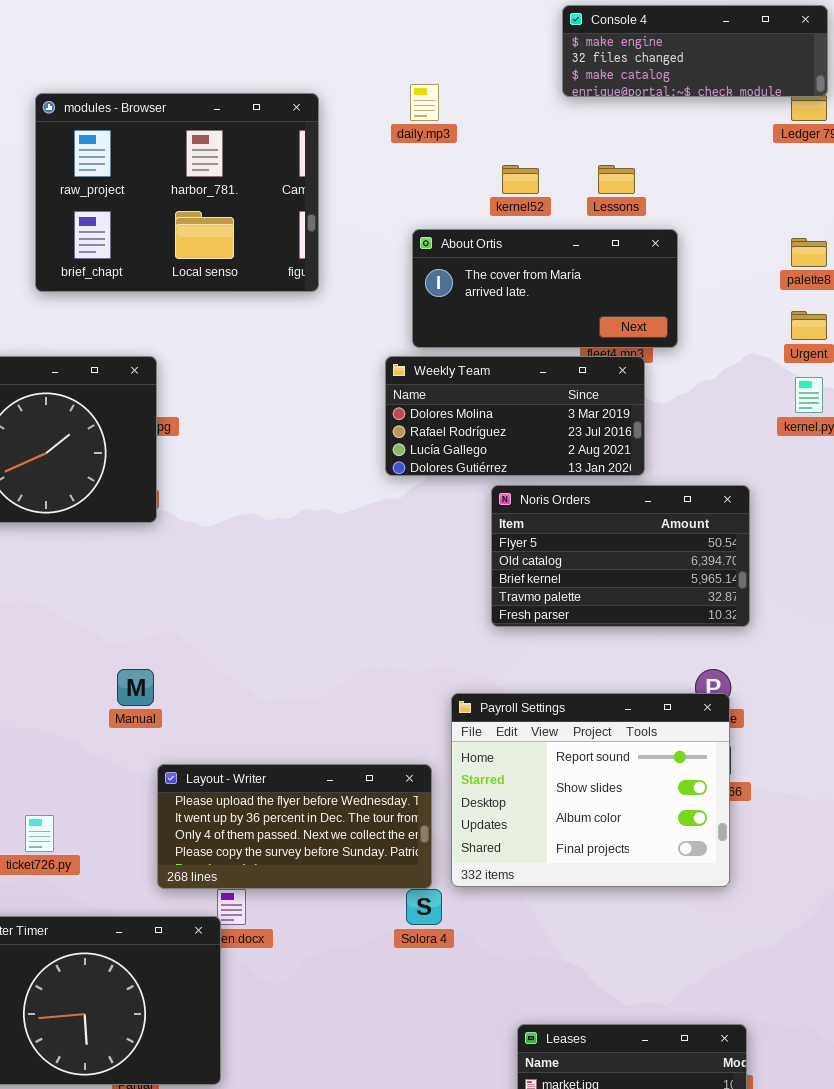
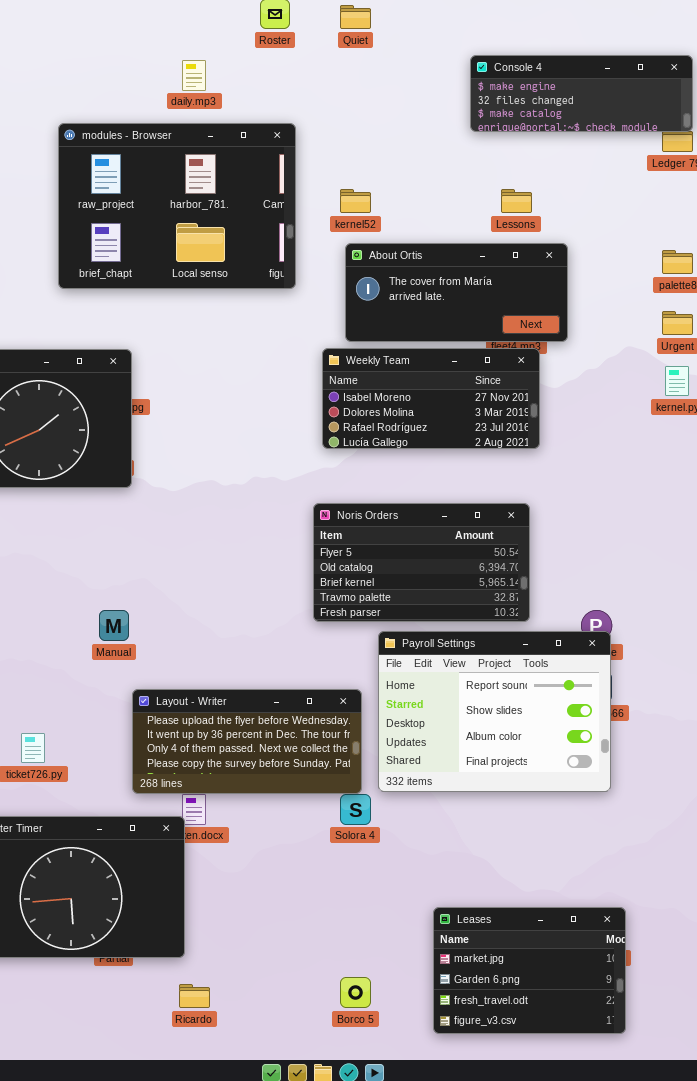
daily.mp3: [410,84,439,121] -> [182,60,206,91], moved
modules - Browser: [35,93,319,292] -> [58,123,296,289], moved
kernel52: [502,165,539,194] -> [340,189,371,213], moved
Weekly Team: [385,356,645,476] -> [322,348,540,449], scrolled up 1 row
Noris Orders: [491,485,750,627] -> [313,503,530,622], moved

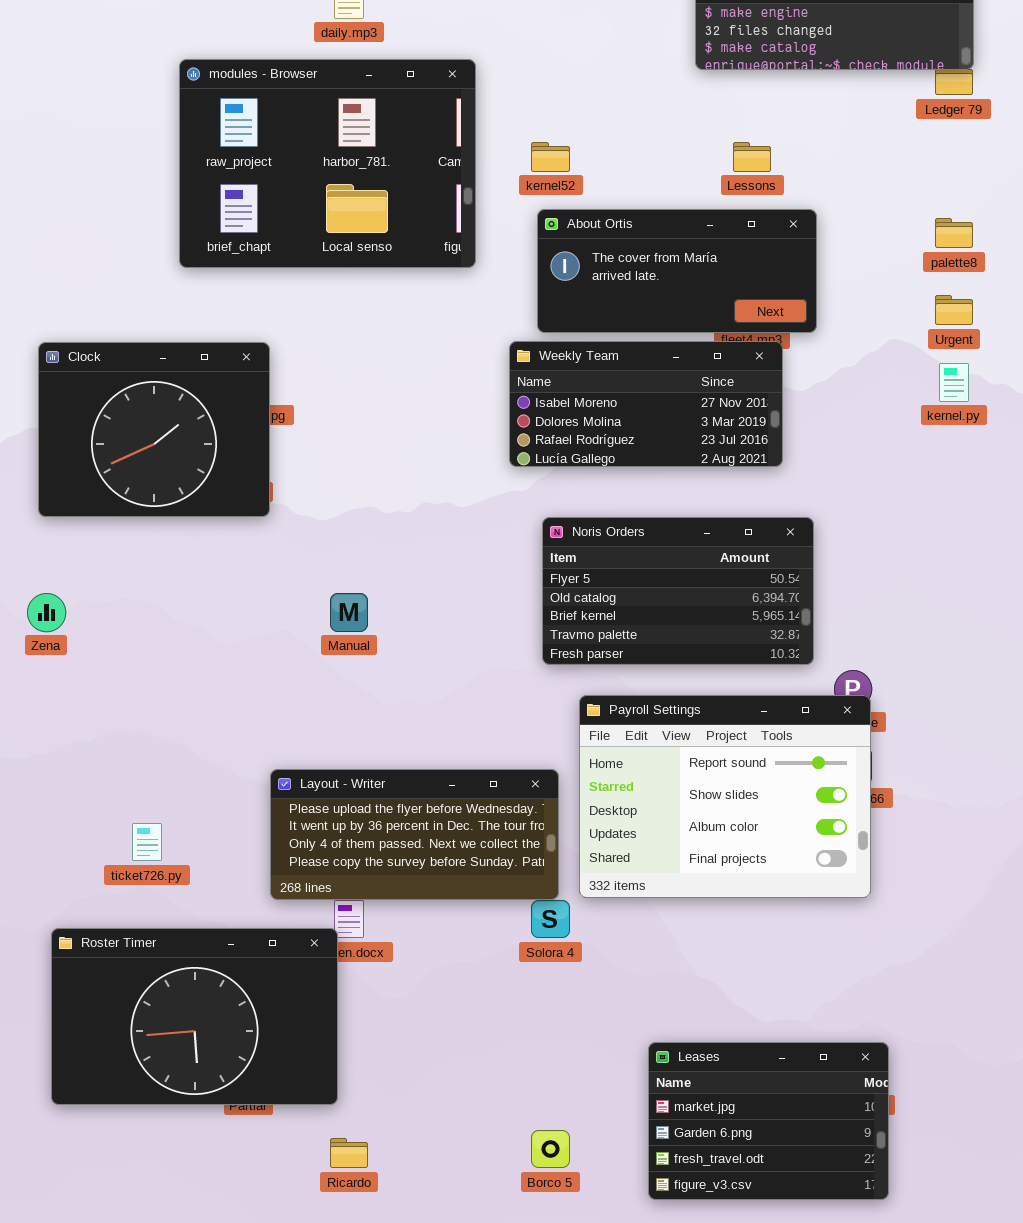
Noris Orders: [313,503,530,622] -> [542,517,814,665], moved
Manual: [99,610,129,641] -> [330,593,368,632], moved

